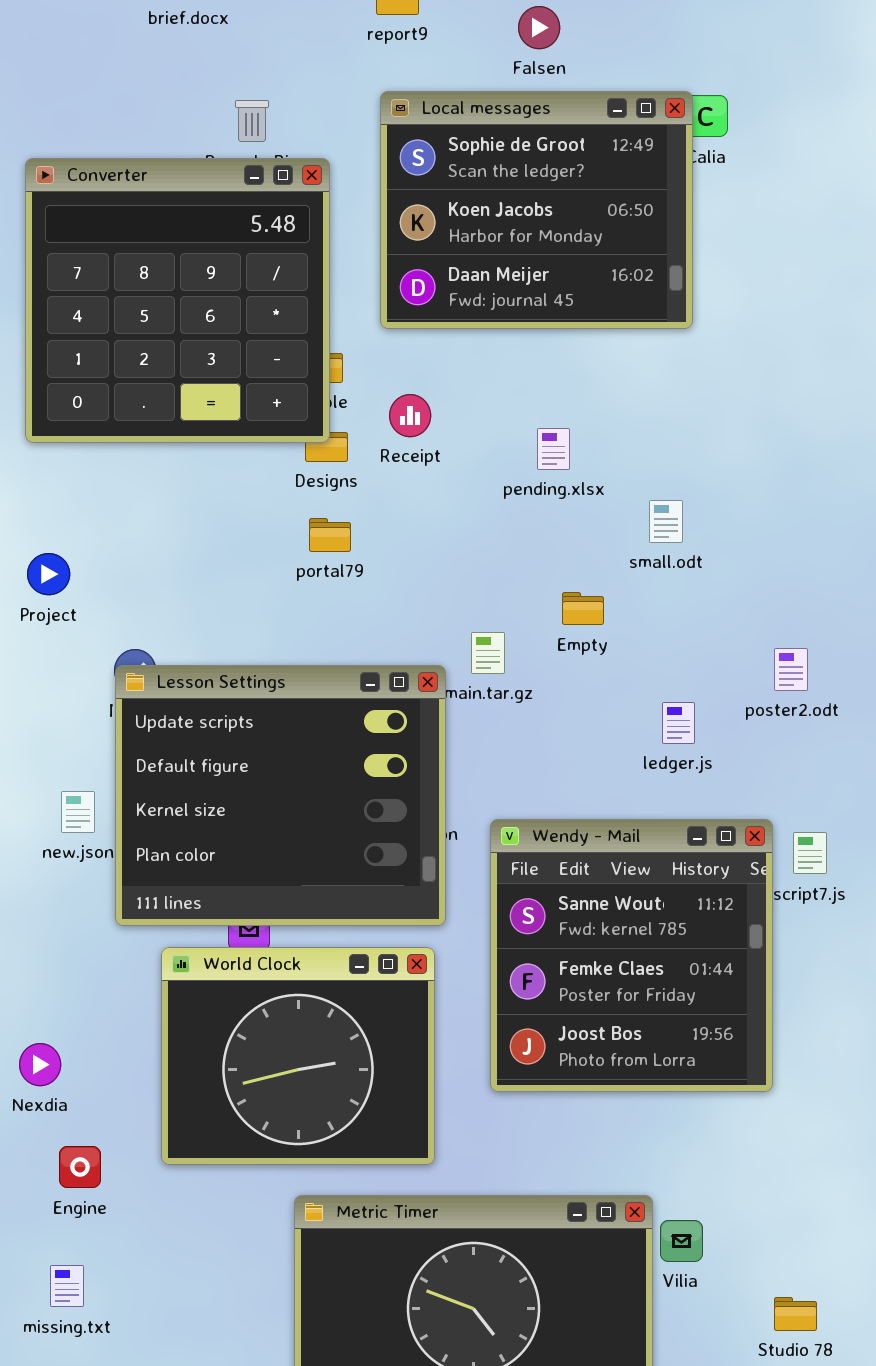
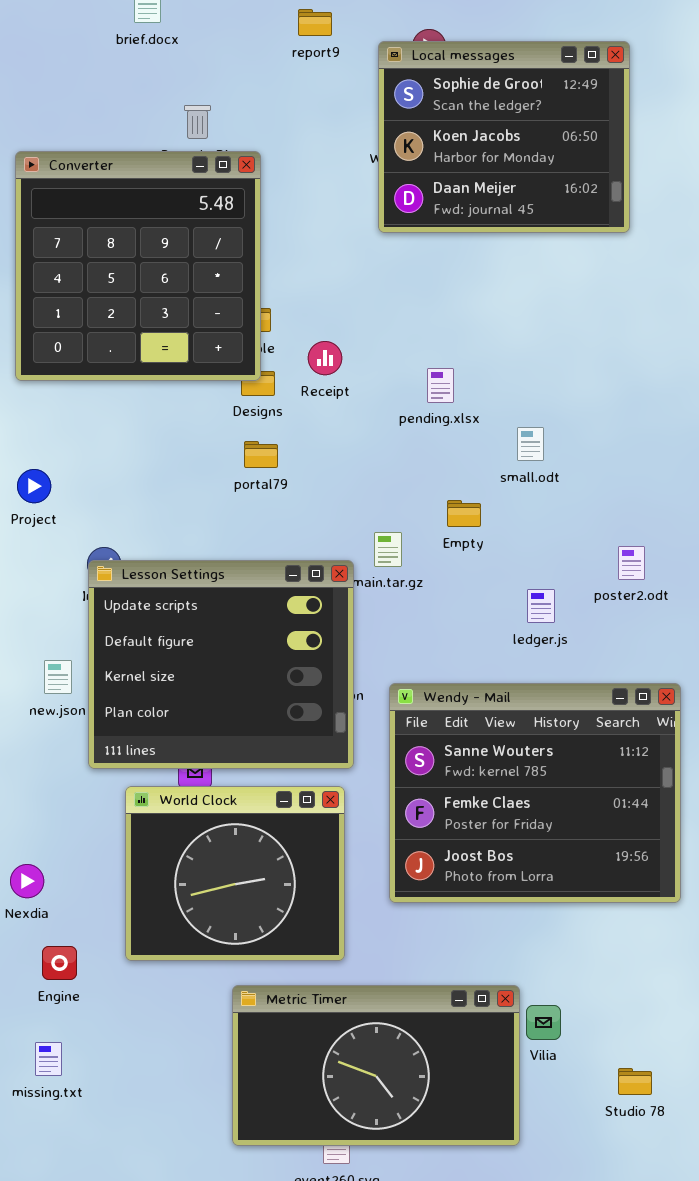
Local messages: [380,91,693,329] -> [378,41,630,233], moved
Wendy - Mail: [490,819,773,1092] -> [389,683,681,903], resized

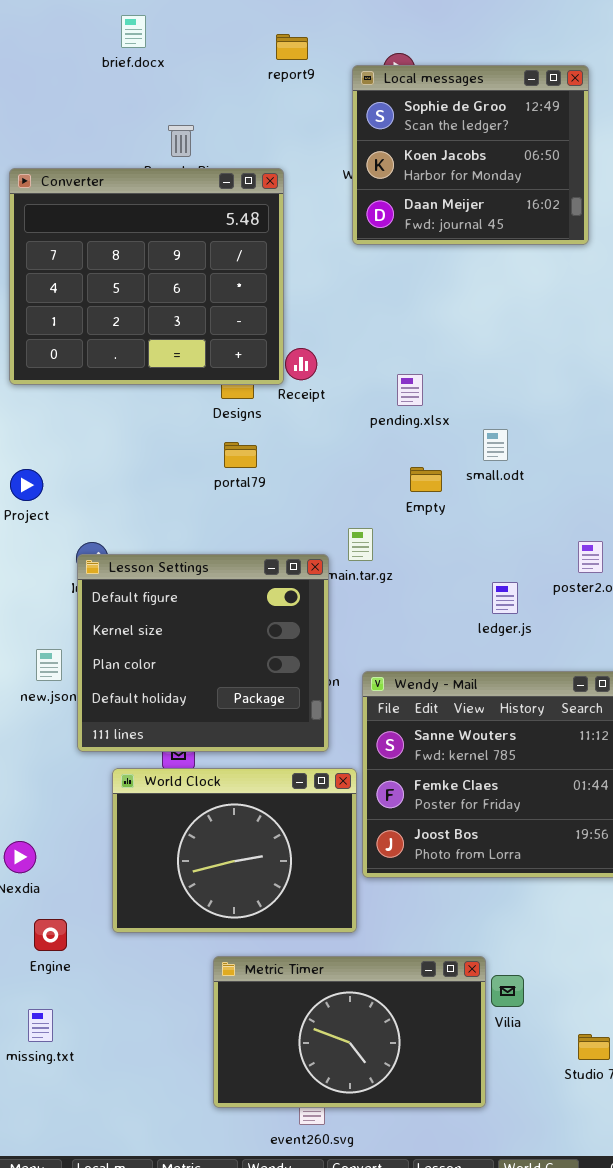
Converter: [15,151,261,381] -> [9,168,284,385], resized
Empty: [447,500,481,527] -> [410,467,442,492], moved
Lesson Settings: [88,560,354,769] -> [77,554,329,752], scrolled down 1 row
World Clock: [125,786,345,961] -> [112,768,357,933], resized

